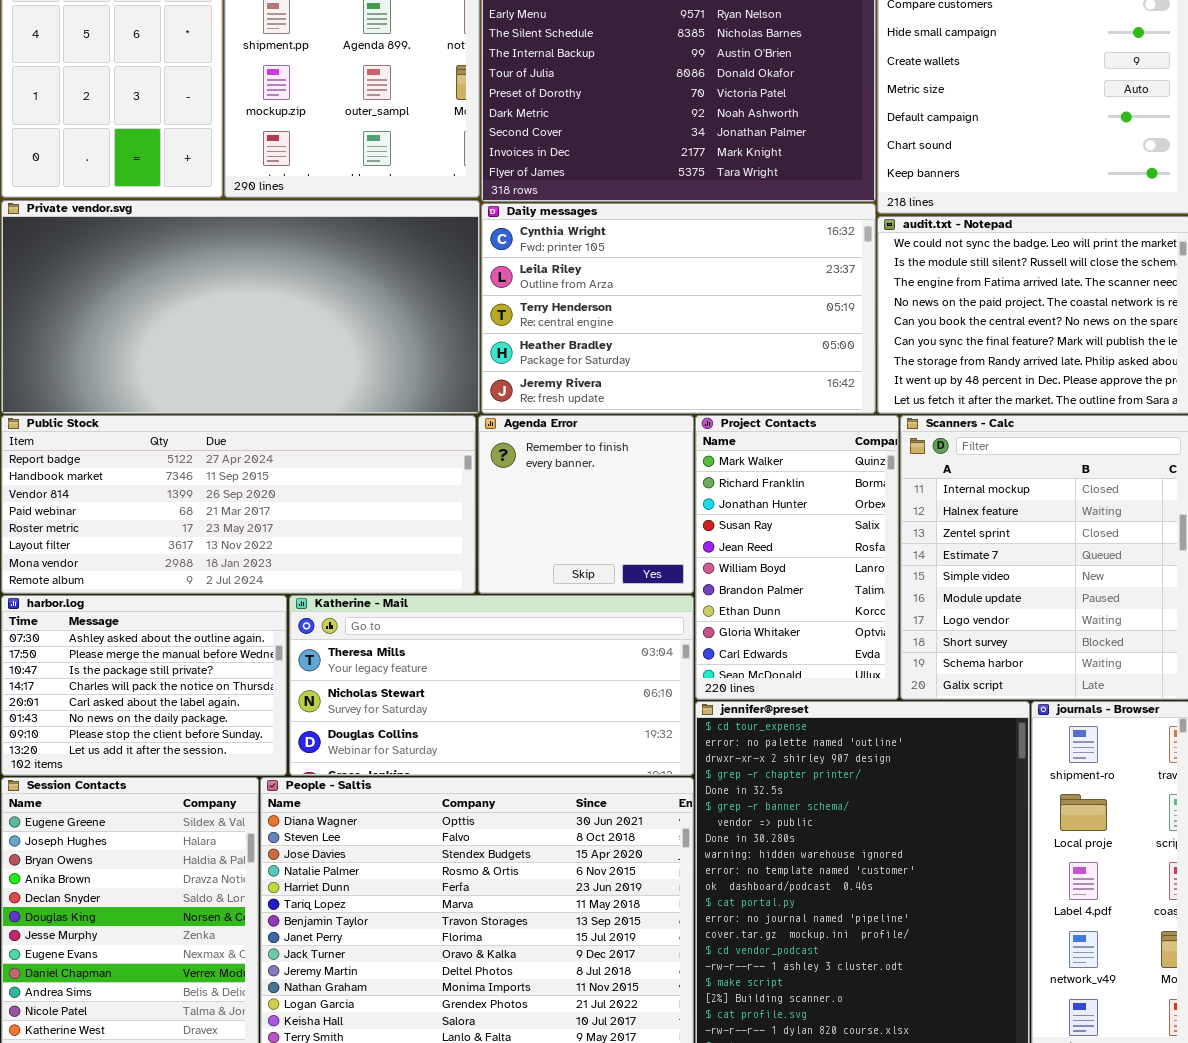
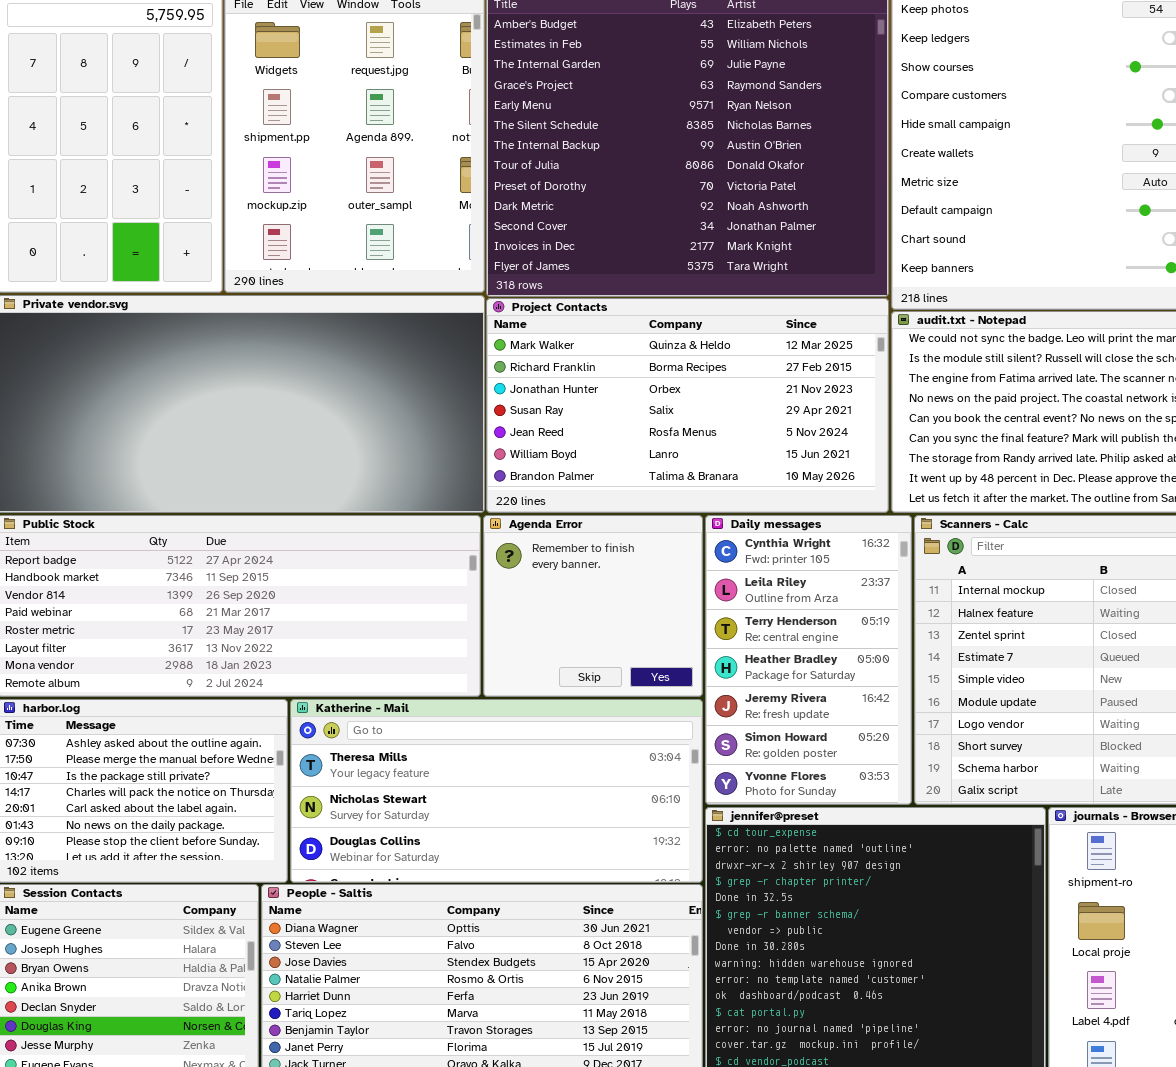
Daily messages: [481,203,876,414] -> [705,515,912,805], moved, resized
Project Contacts: [695,415,899,700] -> [486,298,889,513], moved, resized

